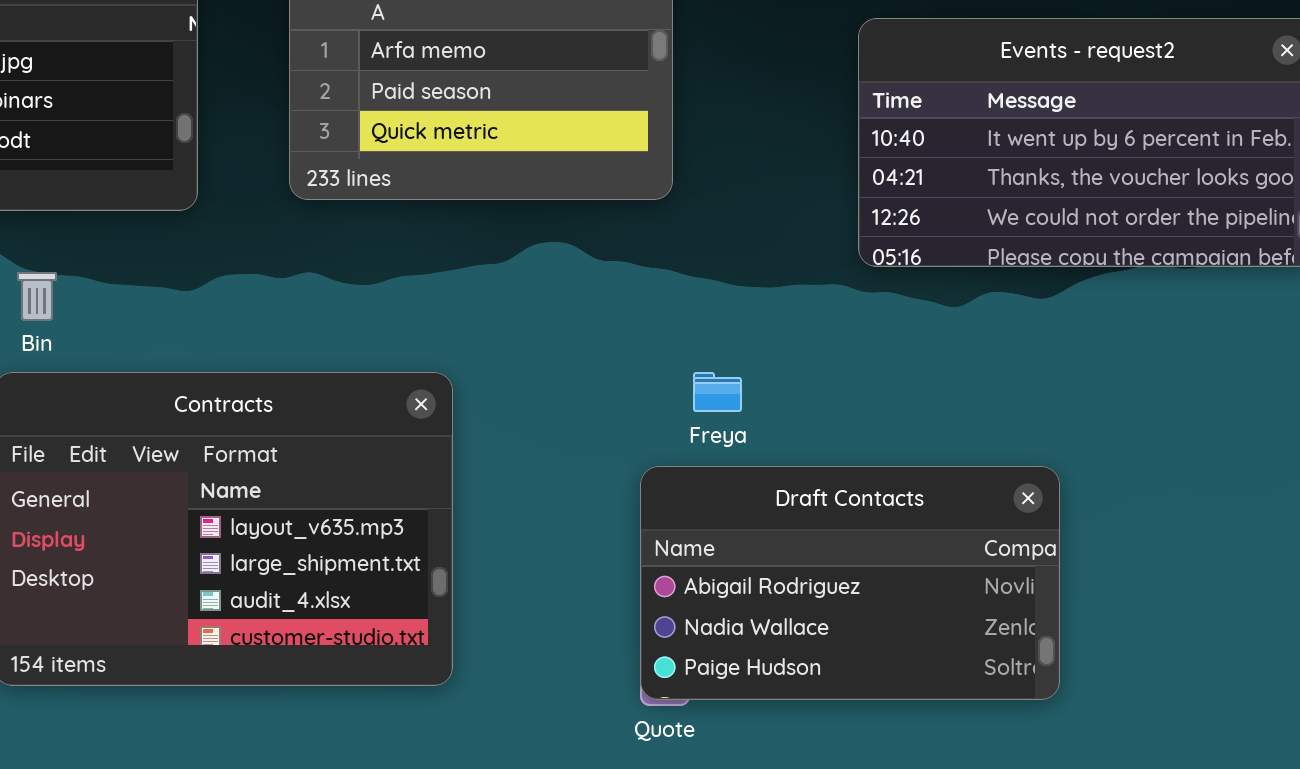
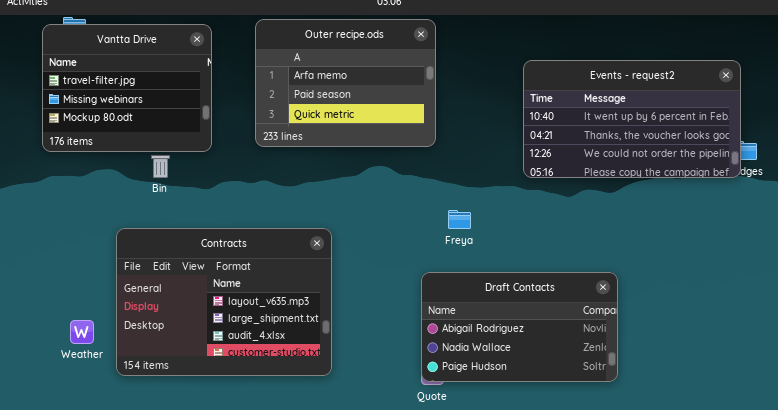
Bin: [17,272,57,321] -> [151,155,170,178], moved
Freya: [693,372,742,412] -> [448,210,471,229], moved

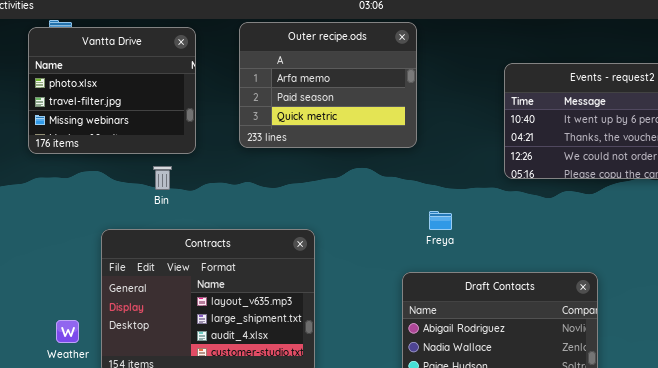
Vantta Drive: [42,24,212,152] -> [28,27,196,154], scrolled up 1 row
Bin: [151,155,170,178] -> [153,166,172,190], moved

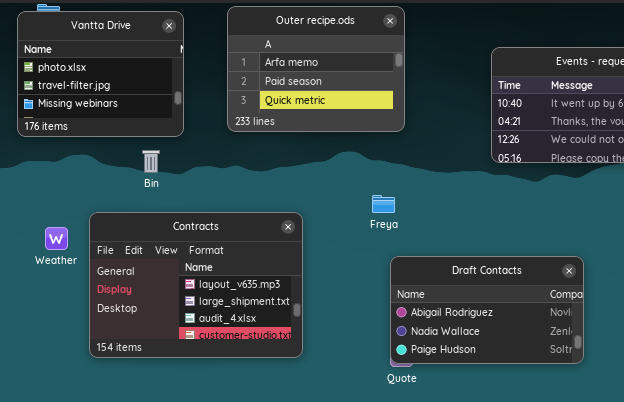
Freya: [429,211,452,230] -> [372,195,395,213], moved
Weather: [56,320,79,343] -> [45,227,68,250], moved

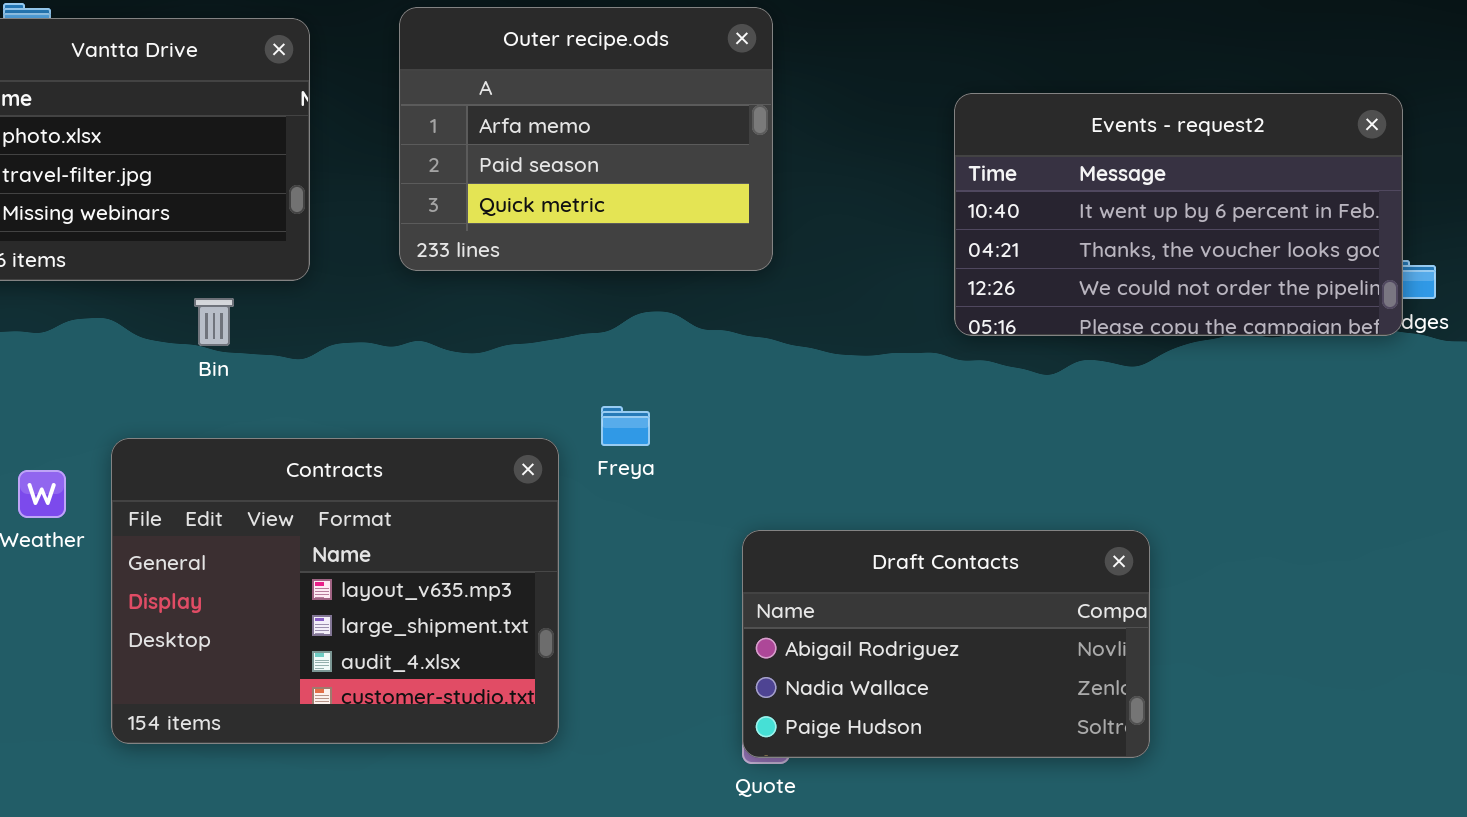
Bin: [142,150,160,173] -> [194,298,234,346], moved
Freya: [372,195,395,213] -> [601,406,650,446], moved

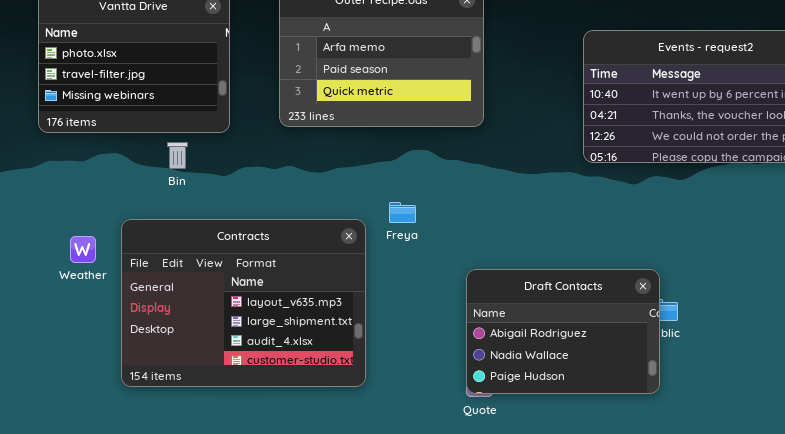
Draft Contacts: [742,530,1150,758] -> [466,269,660,394], resized

